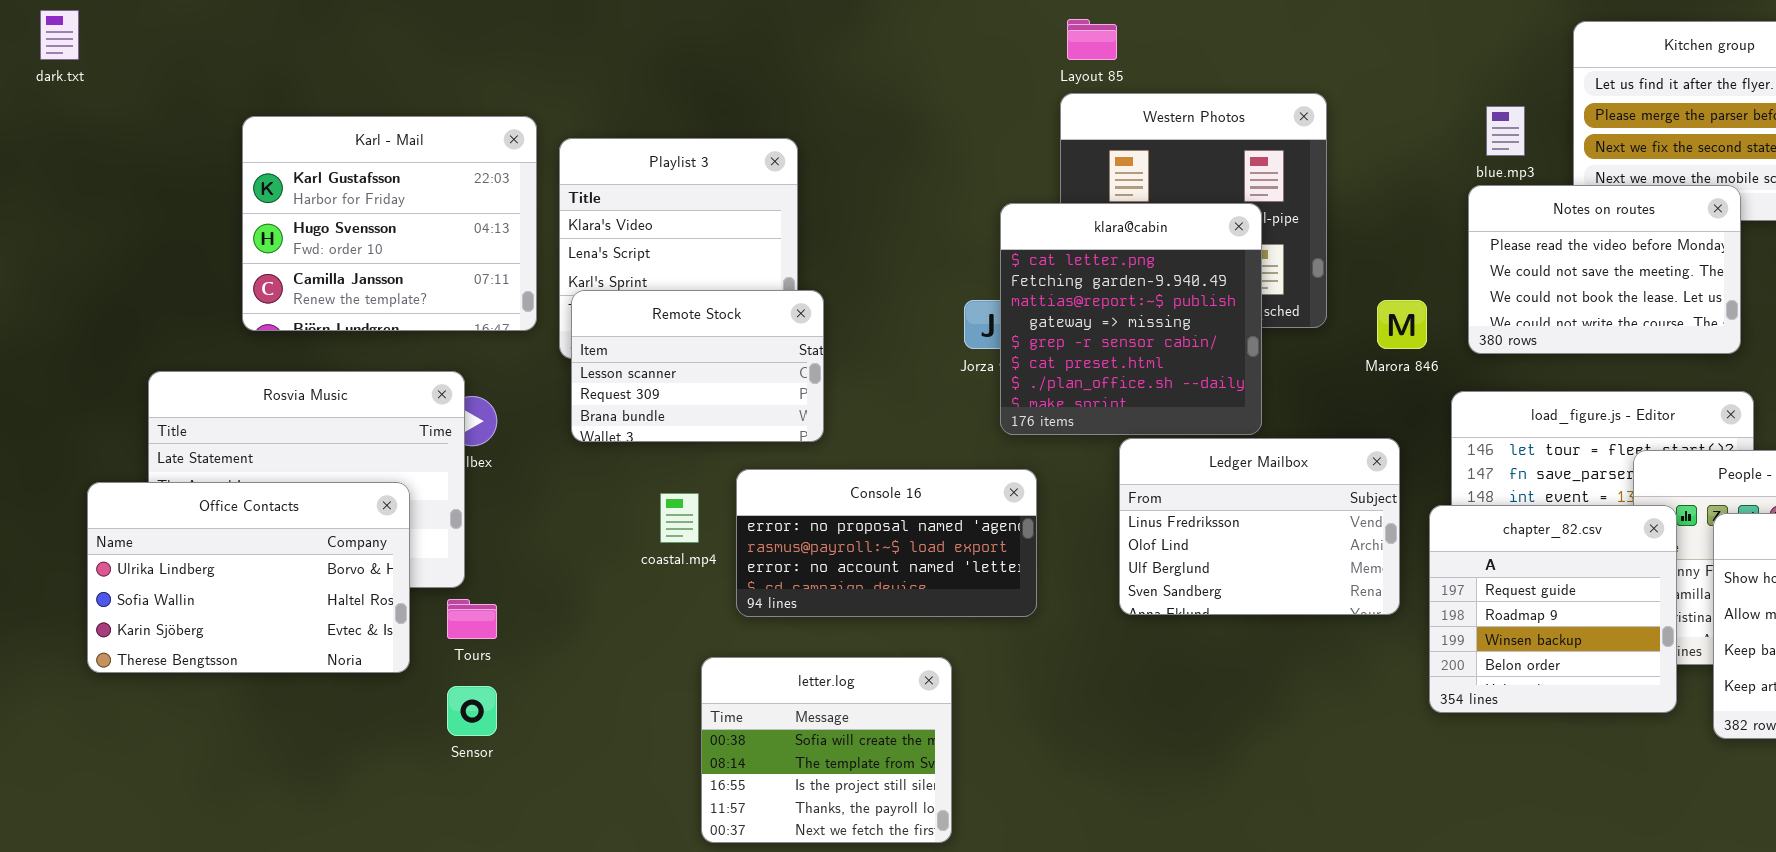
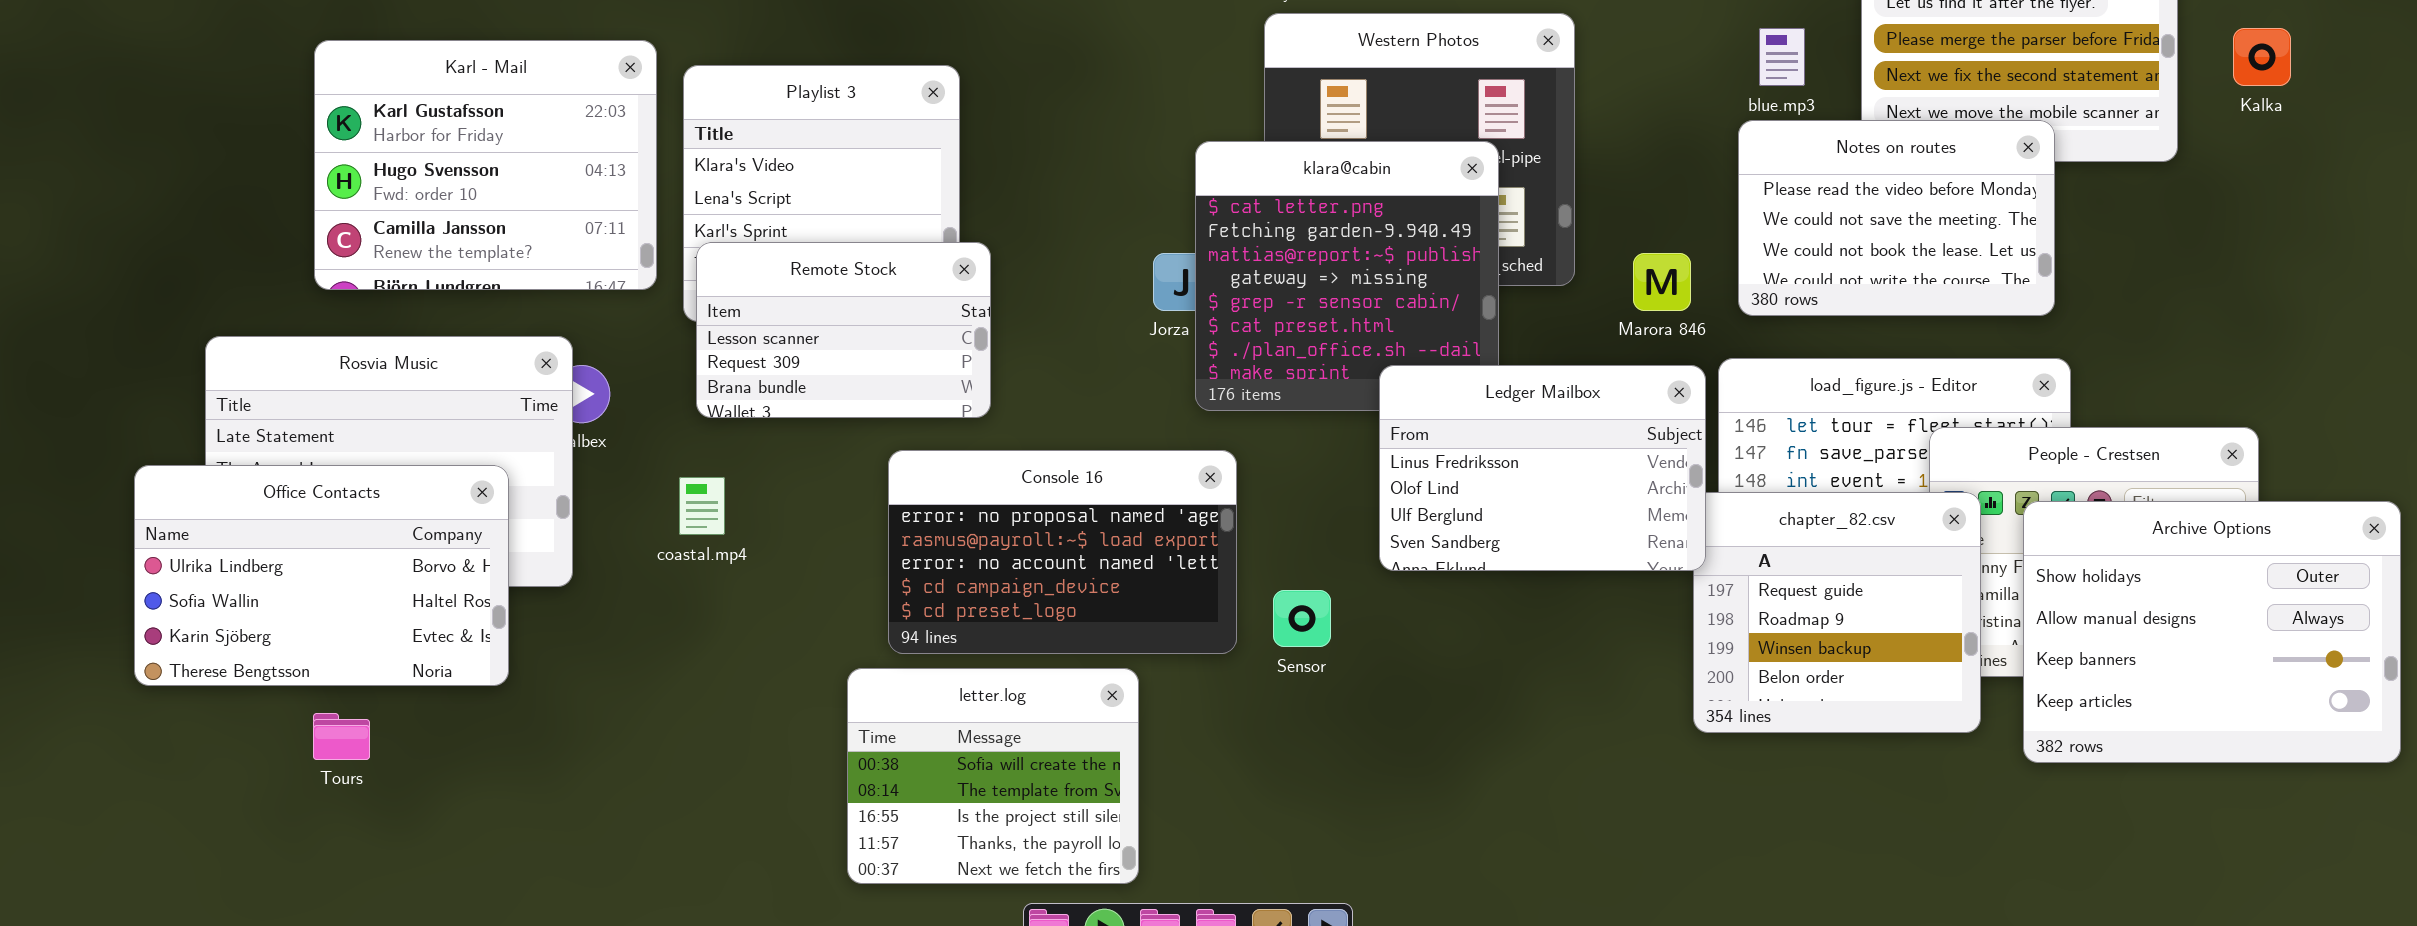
Ledger Mailbox: [1119,438,1400,615] -> [1379,365,1706,571], moved
Console 16: [736,469,1037,617] -> [888,450,1237,654], resized
coastal.mp4: [660,493,699,543] -> [679,477,725,535], moved
Tours: [447,599,497,639] -> [313,713,370,760], moved
Sensor: [447,686,497,736] -> [1273,590,1331,647], moved

